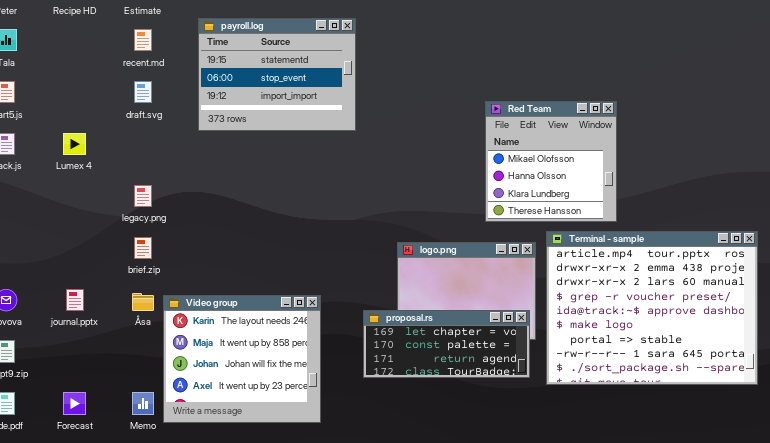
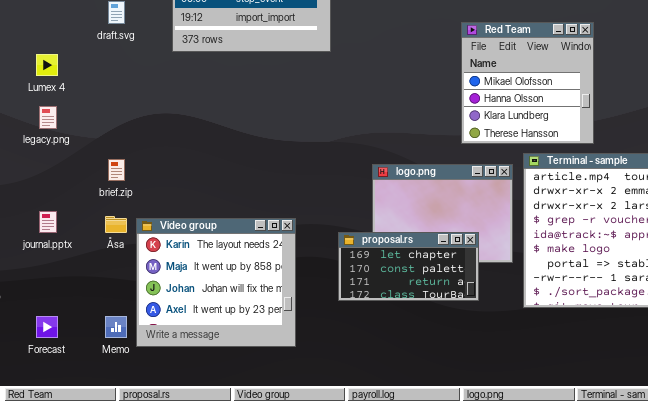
legacy.png: [134,185,152,207] -> [39,106,57,129], moved
proposal.rs: [363,310,530,378] -> [338,232,479,301], resized

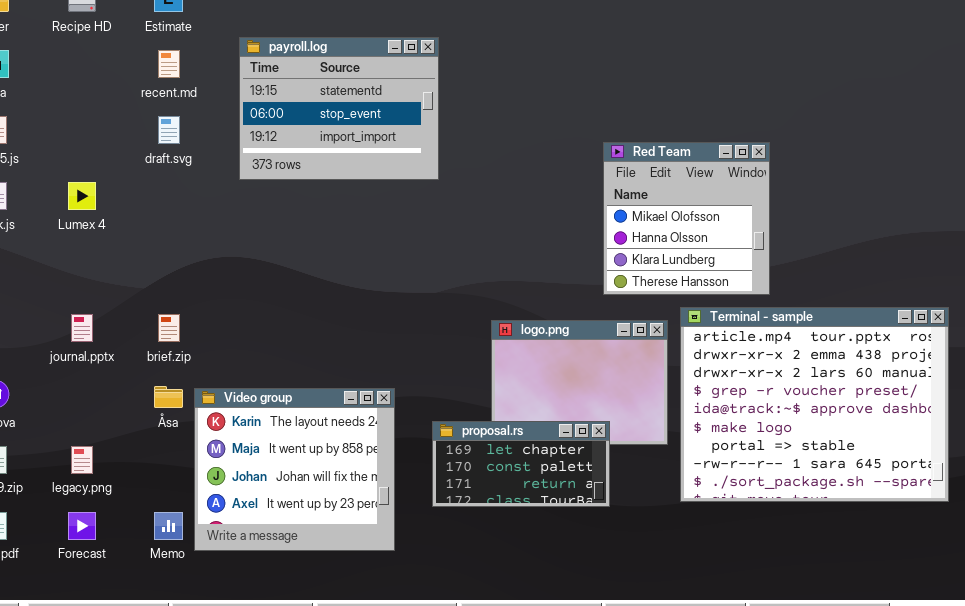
legacy.png: [39,106,57,129] -> [71,446,93,474], moved
journal.pptx: [39,211,57,233] -> [71,314,93,342], moved
proposal.rs: [338,232,479,301] -> [432,421,610,507], moved

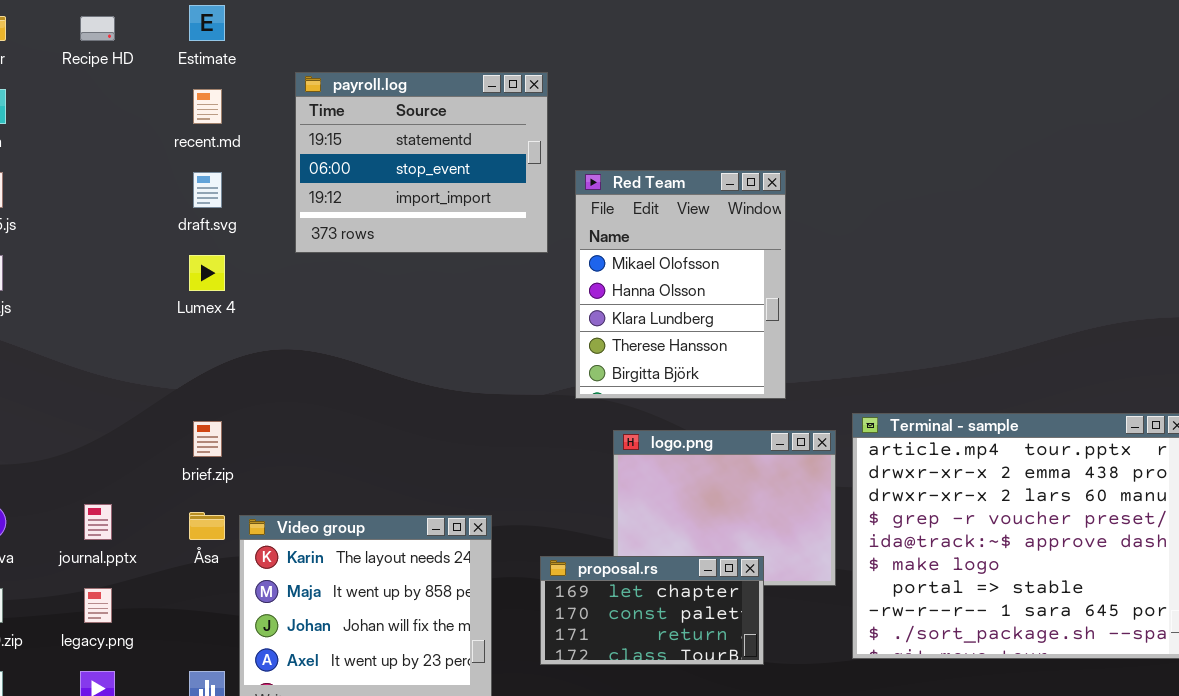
Red Team: [603,142,770,295] -> [575,170,786,399], moved, resized
Lumex 4: [68,182,96,210] -> [189,255,225,291], moved
journal.pptx: [71,314,93,342] -> [84,504,112,540], moved

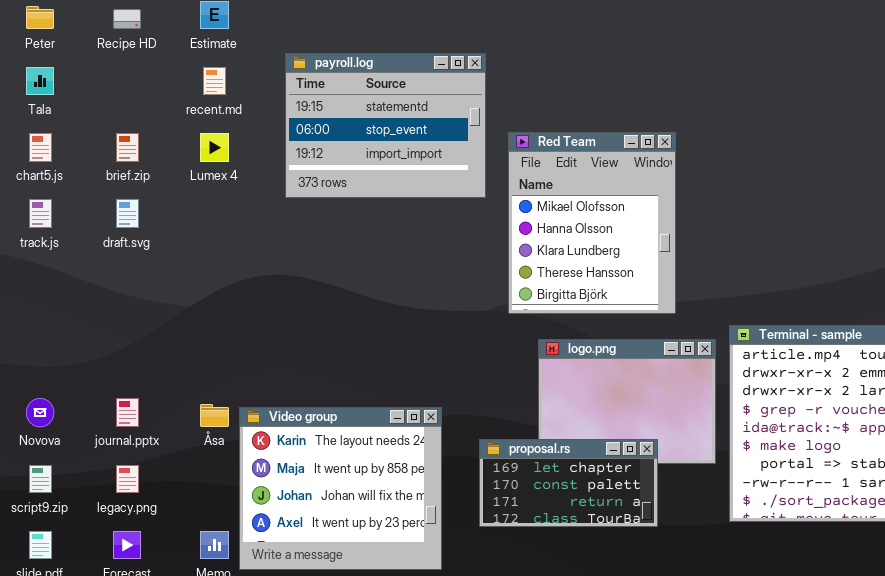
draft.svg: [193,172,222,208] -> [116,199,139,228], moved
Lumex 4: [189,255,225,291] -> [200,133,229,162], moved
brief.zip: [193,421,222,457] -> [116,133,139,162], moved

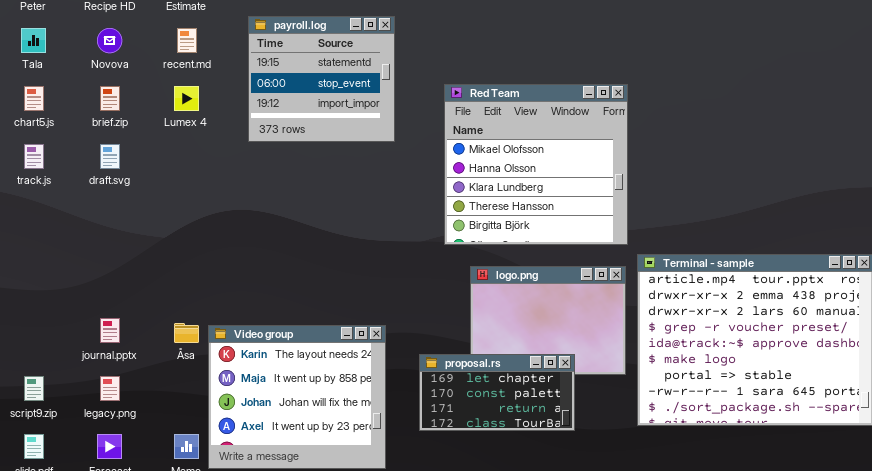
payroll.log: [285,53,486,198] -> [248,16,395,142], resized
Red Team: [508,132,676,314] -> [444,84,628,245], resized
Novova: [26,398,54,427] -> [97,28,122,53], moved

